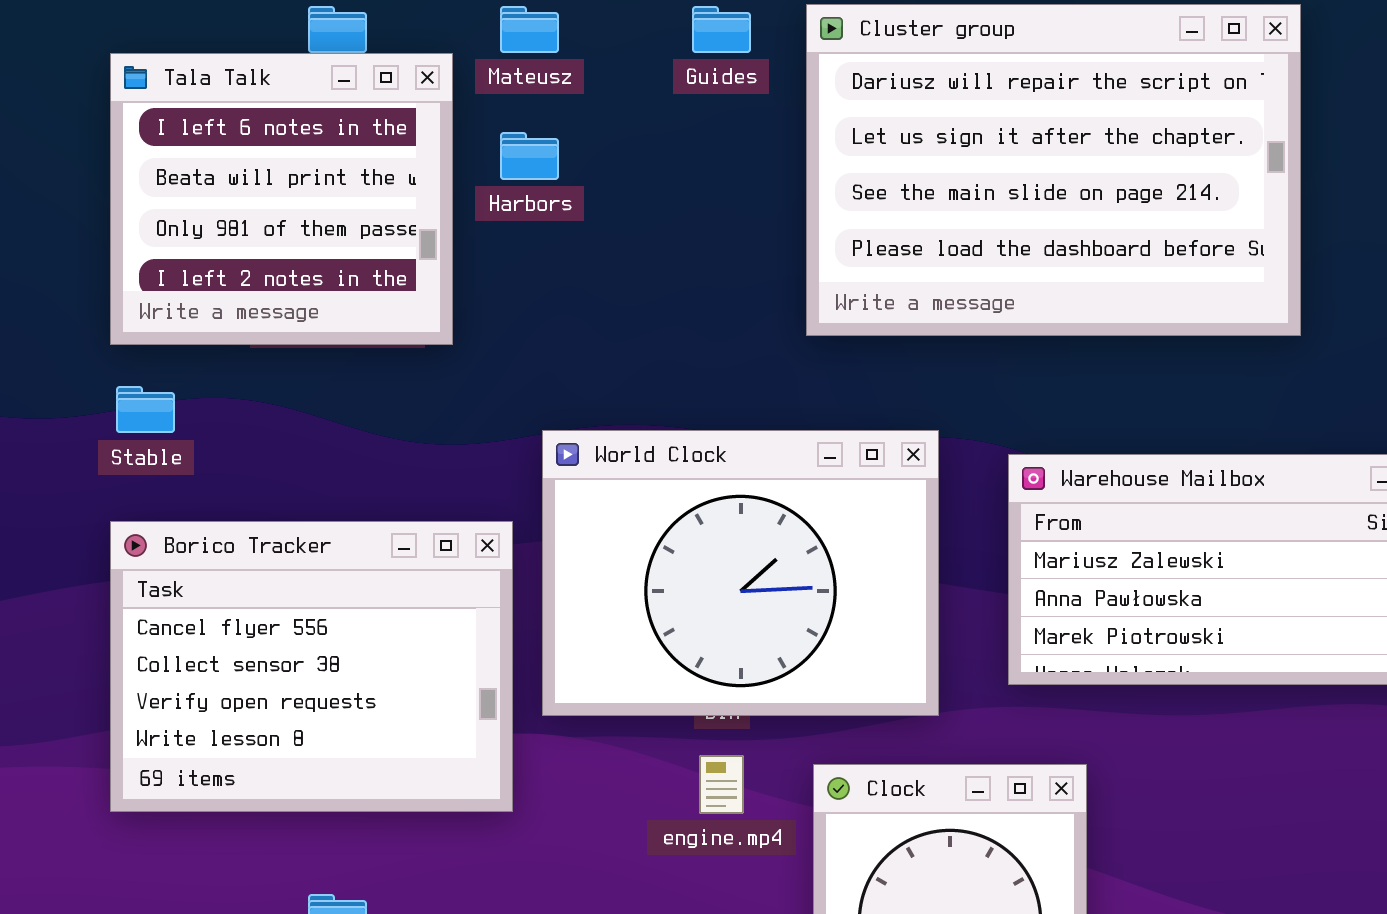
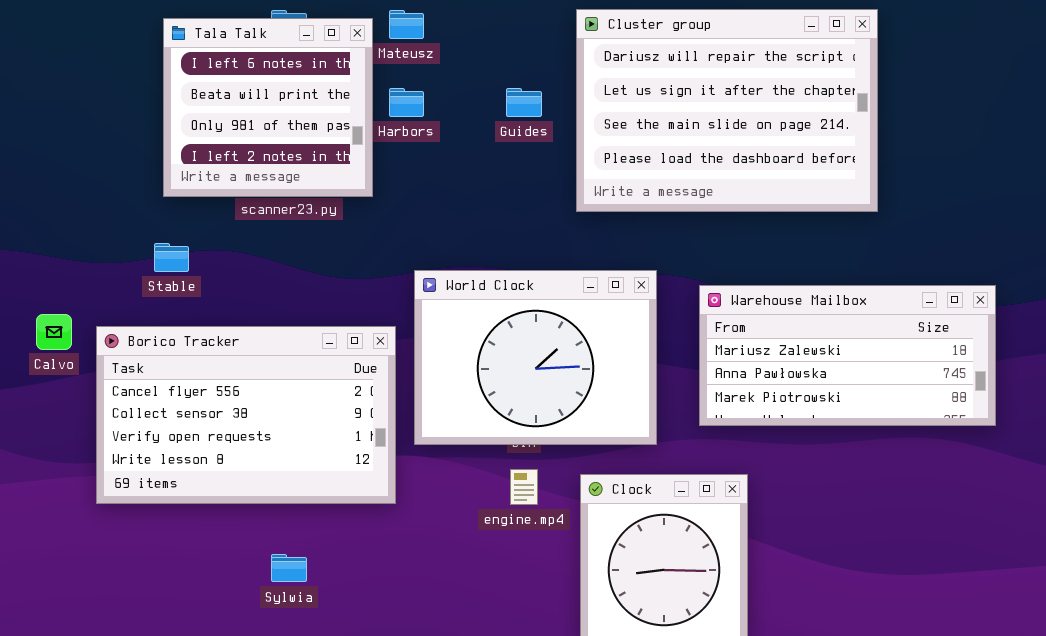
Guides: [692,6,751,53] -> [506,88,542,117], moved
Tala Talk: [110,53,453,345] -> [163,18,373,197], moved
Borico Tracker: [110,521,513,812] -> [96,326,396,504], resized

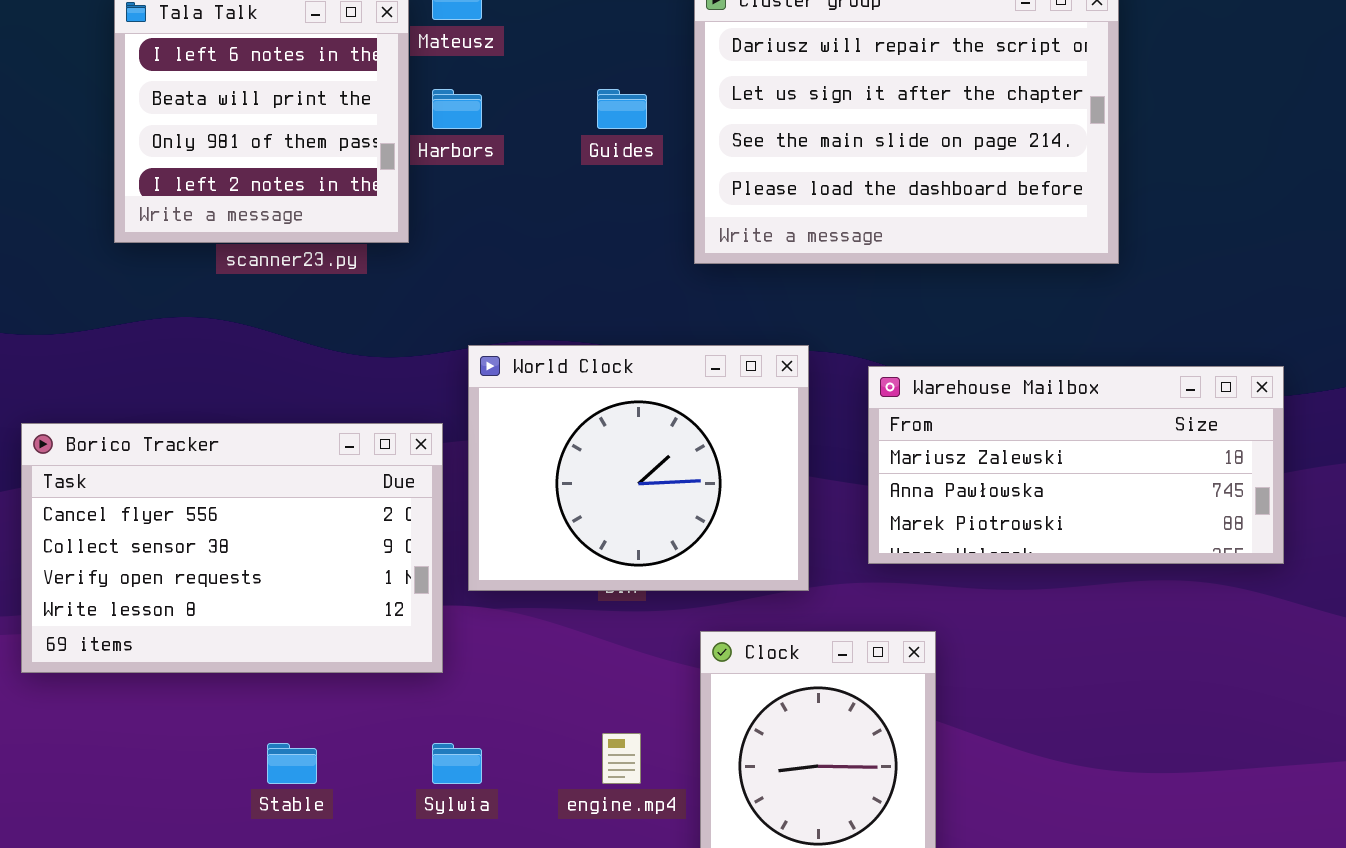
Stable: [154,243,189,272] -> [267,743,317,784], moved
engine.mp4: [510,469,538,505] -> [602,733,641,784], moved
Sylwia: [271,554,307,582] -> [432,743,482,784], moved

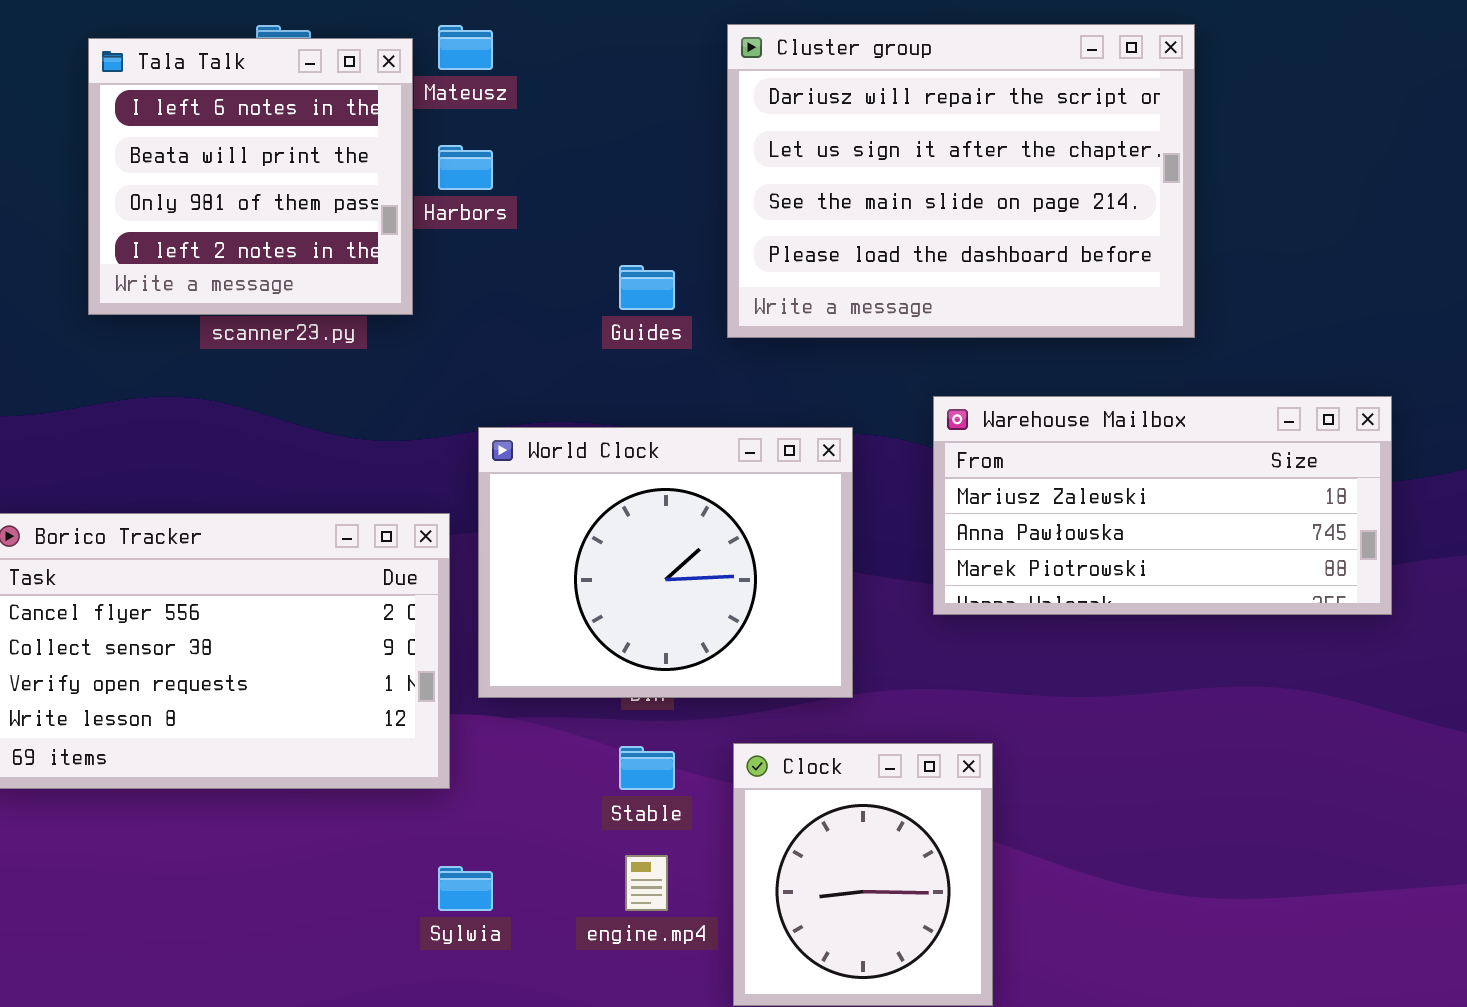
Guides: [597,89,647,129] -> [619,265,675,310], moved
Warehouse Mailbox: [868,366,1284,564] -> [933,396,1392,615], moved
Stable: [267,743,317,784] -> [619,746,675,790], moved

